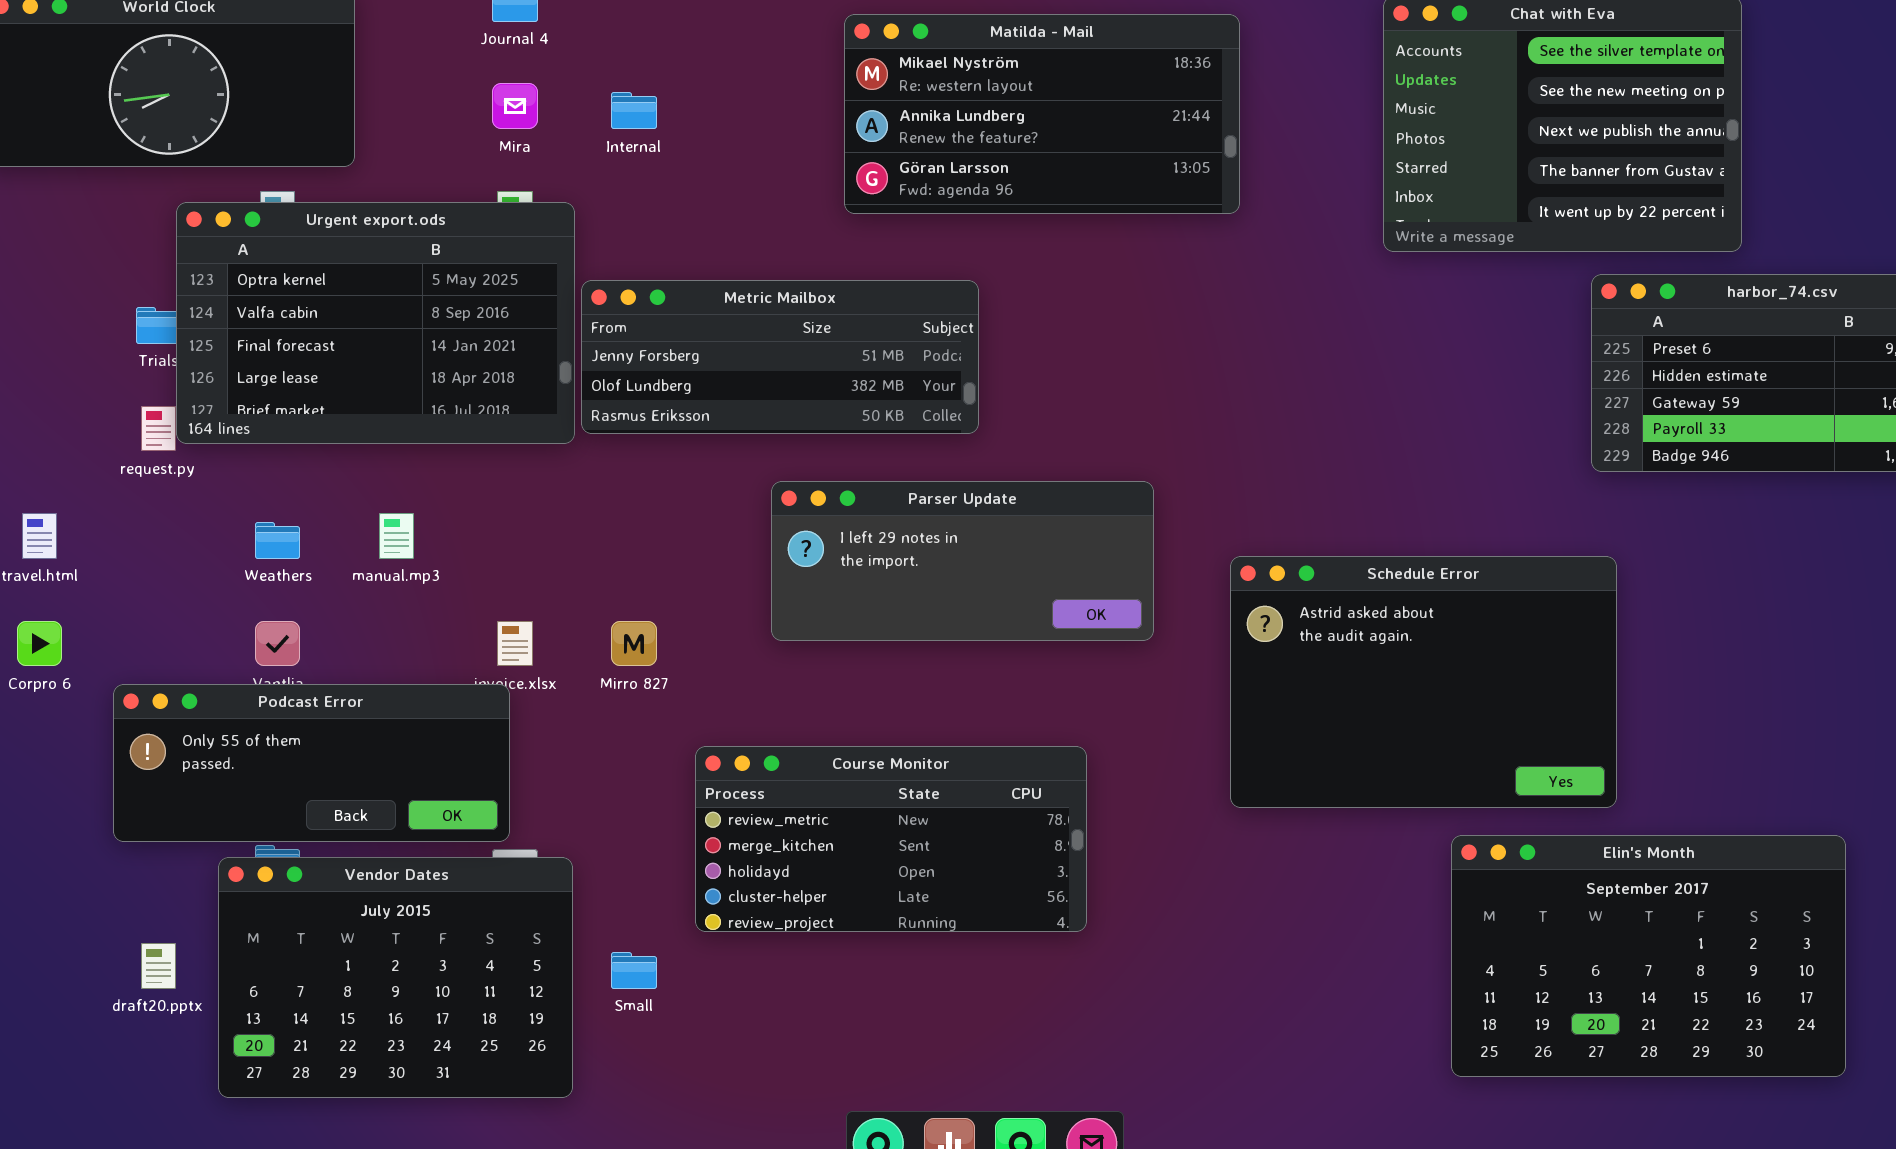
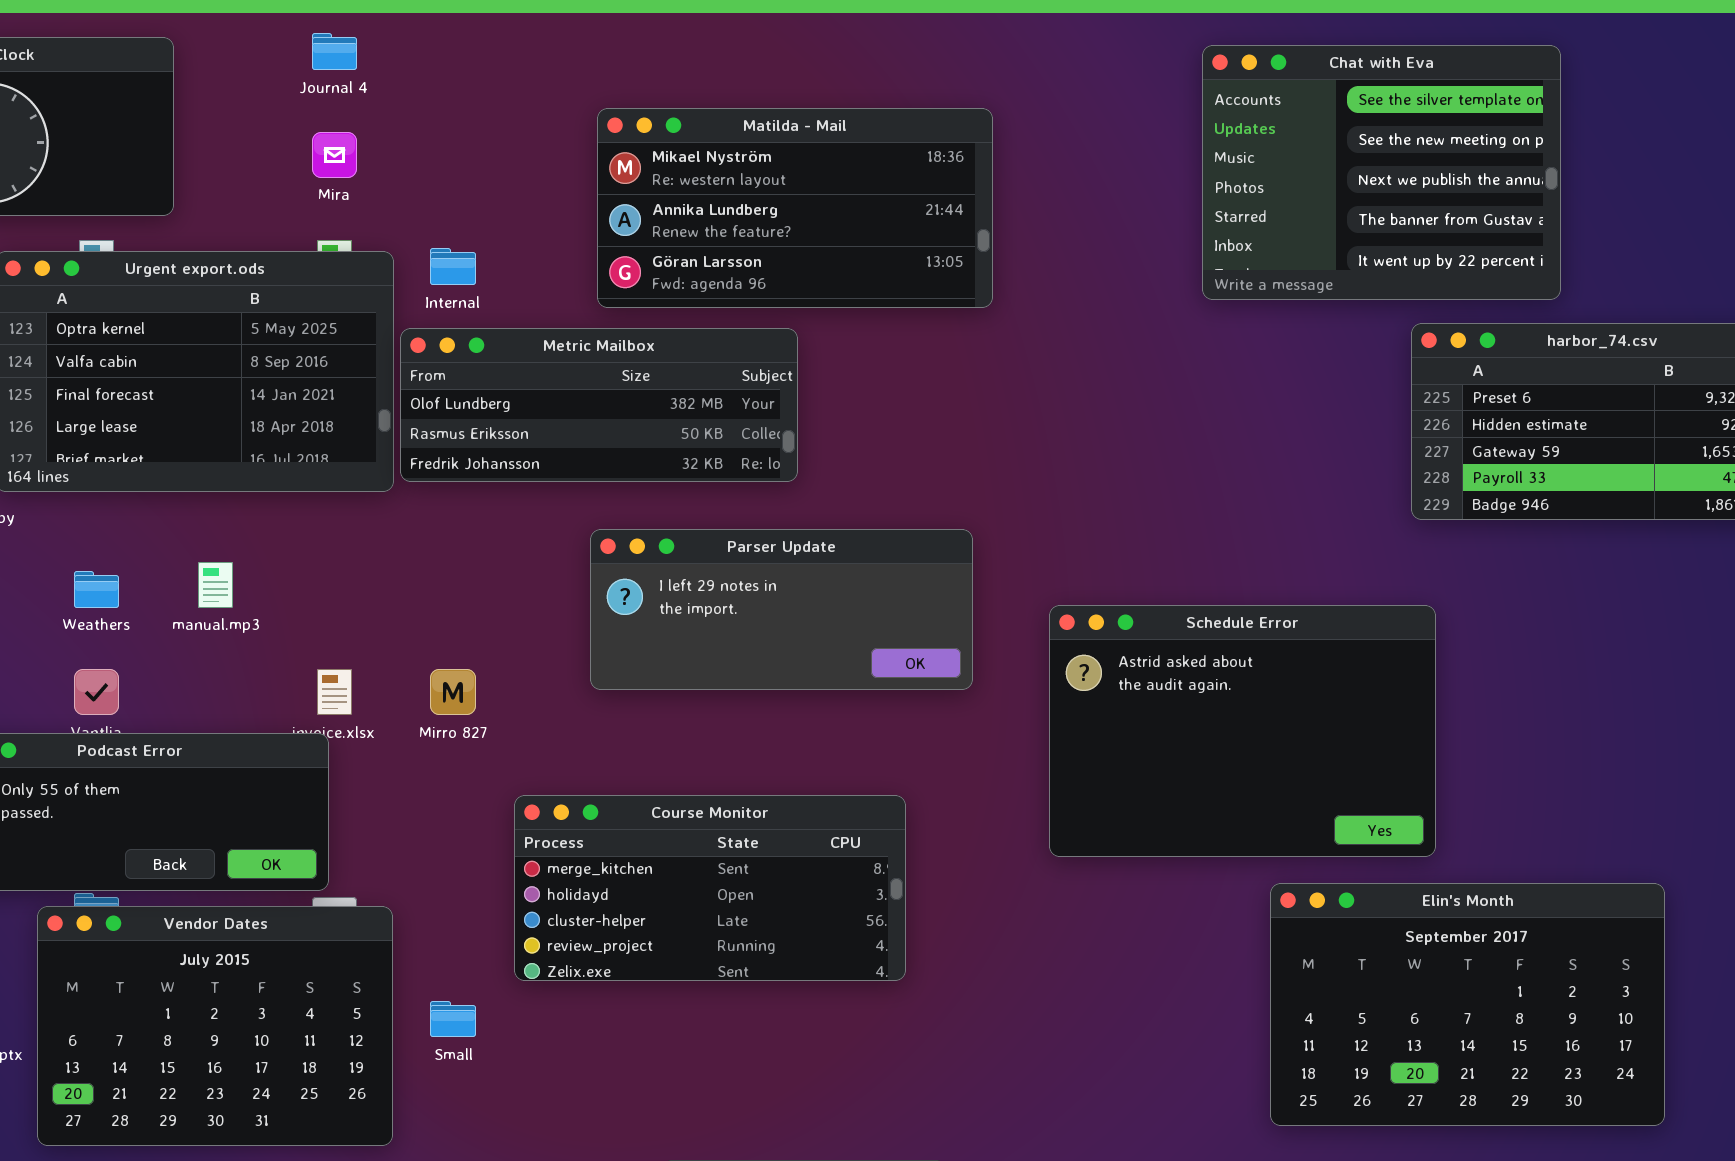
Matilda - Mail: [844,14,1240,214] -> [597,108,993,308], moved
Internal: [611,92,657,129] -> [430,248,476,285], moved
Metric Mailbox: [581,280,979,434] -> [400,328,798,482], scrolled down 1 row
Course Monitor: [695,746,1087,932] -> [514,795,906,981], scrolled down 1 row

